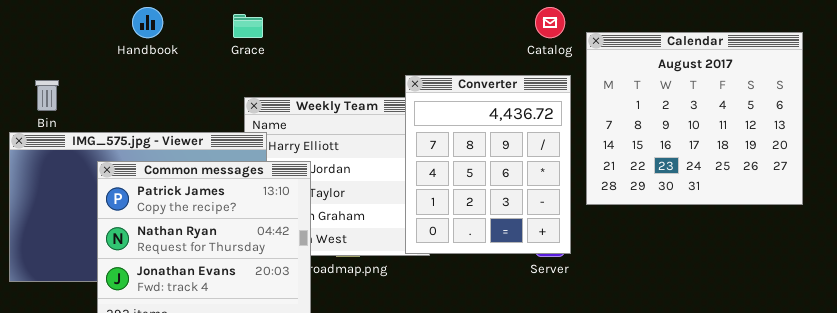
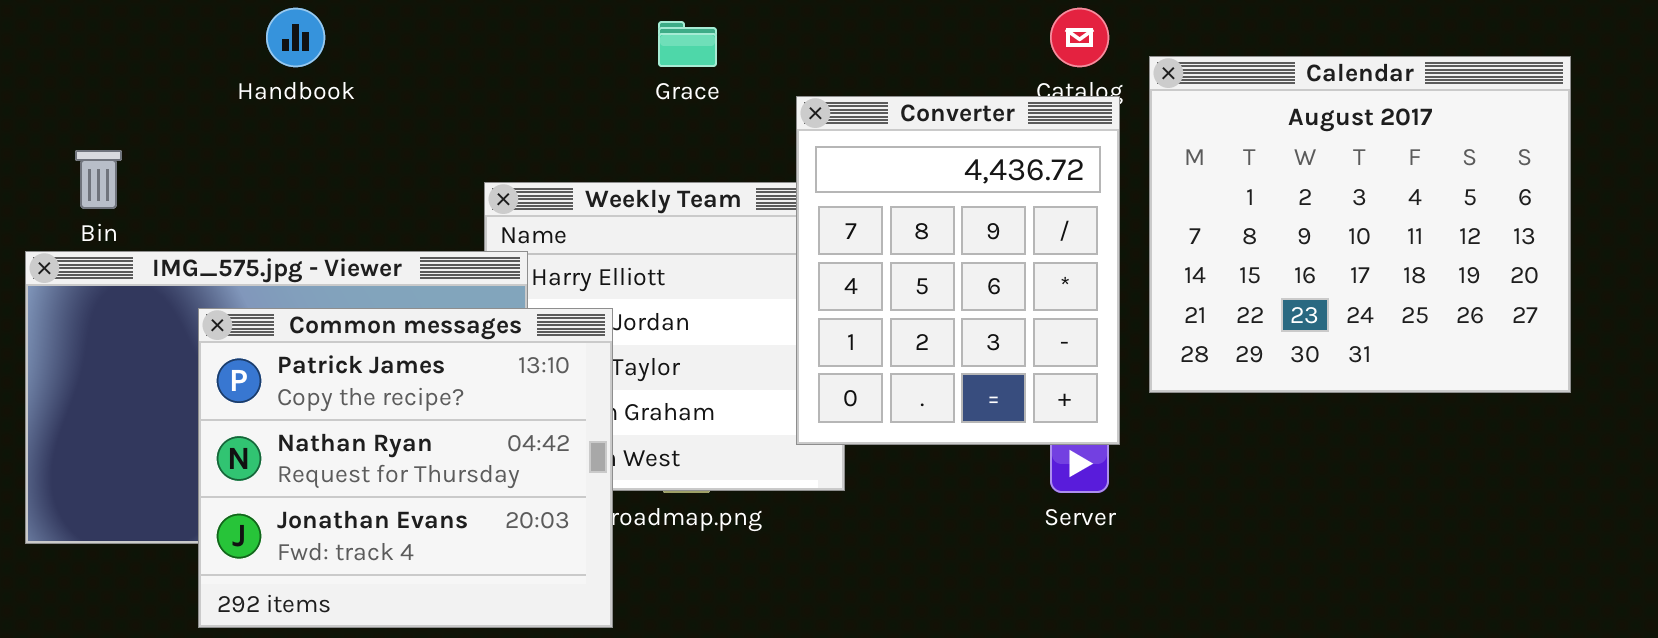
Grace: [233,14,263,38] -> [658,21,717,67], moved
Converter: [405,75,571,254] -> [796,96,1120,445], moved

